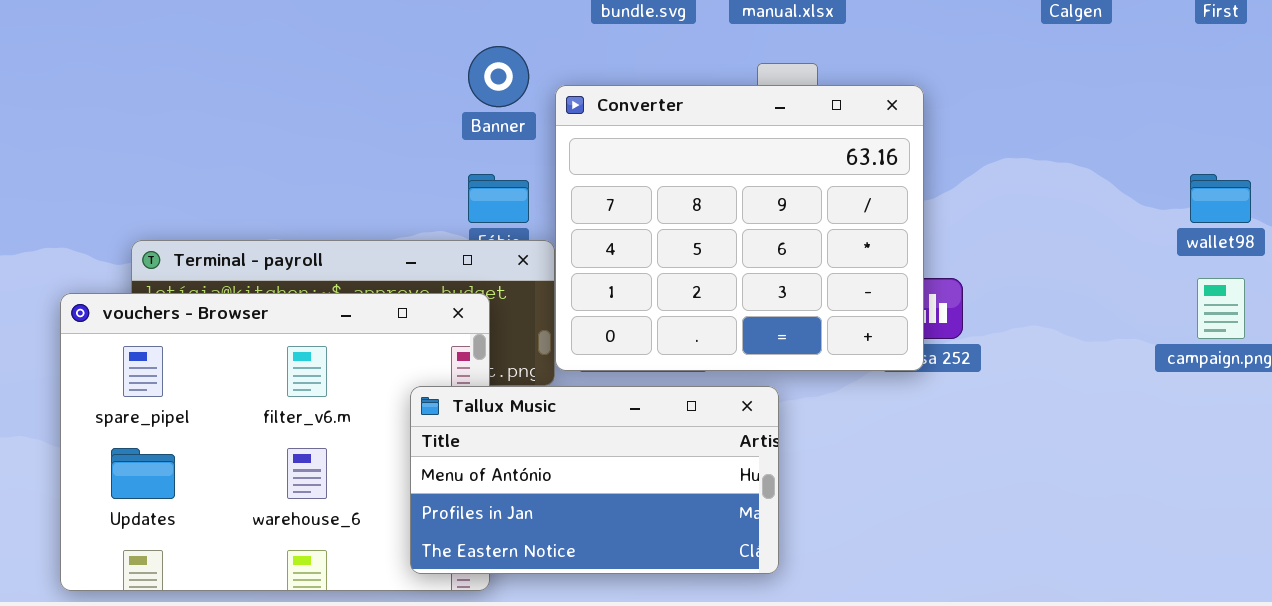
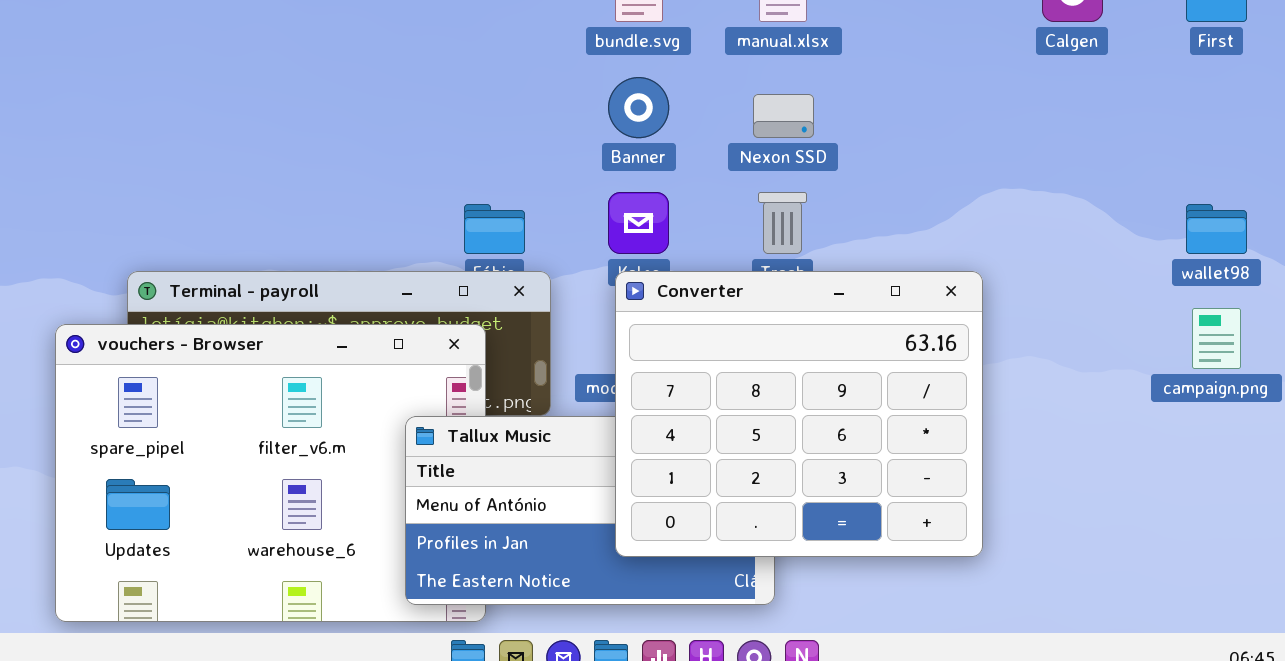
Banner: [468,46,529,107] -> [608,77,669,138], moved
Converter: [555,85,924,371] -> [615,271,983,557], moved

